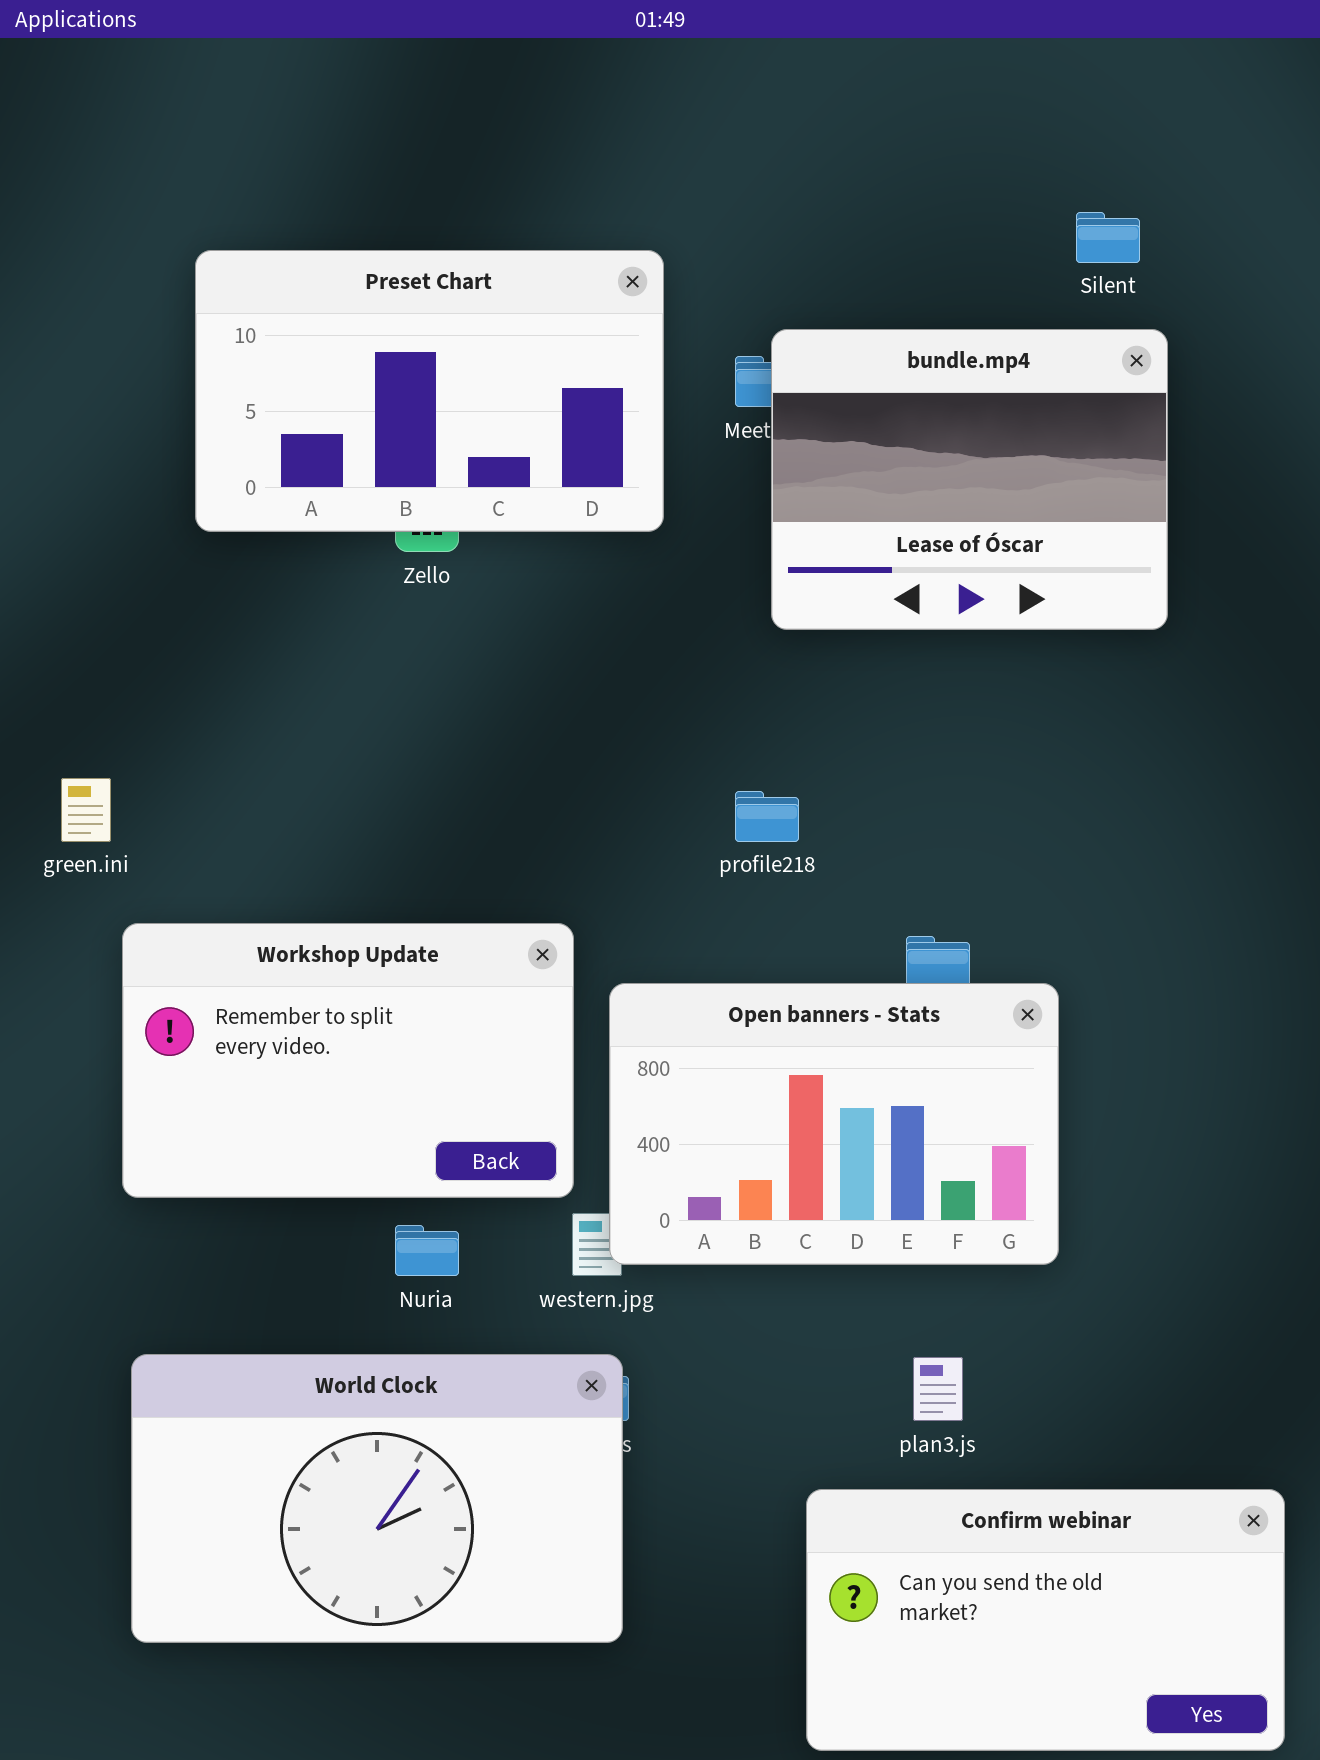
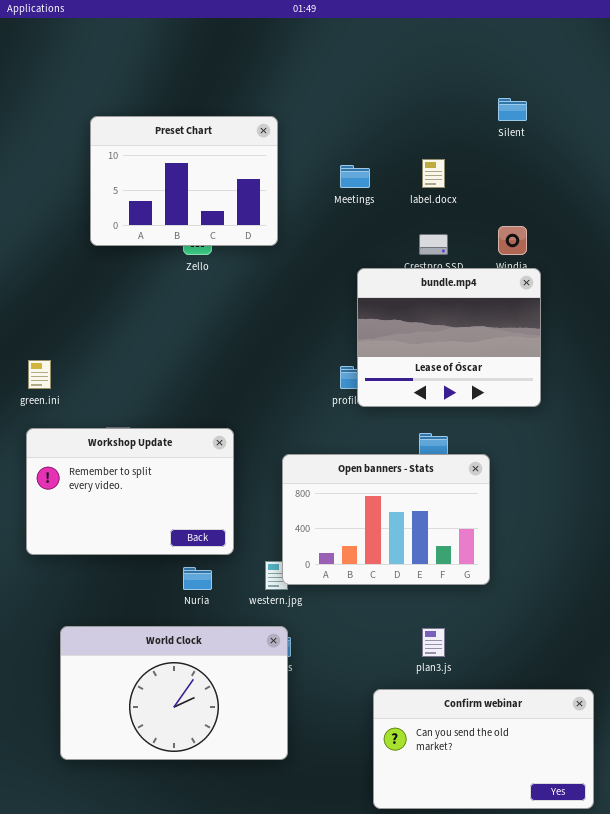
Preset Chart: [195,250,664,532] -> [90,116,278,246], resized
bundle.mp4: [771,329,1168,630] -> [357,268,541,407], moved
Workshop Update: [122,923,574,1198] -> [26,428,234,555], moved

